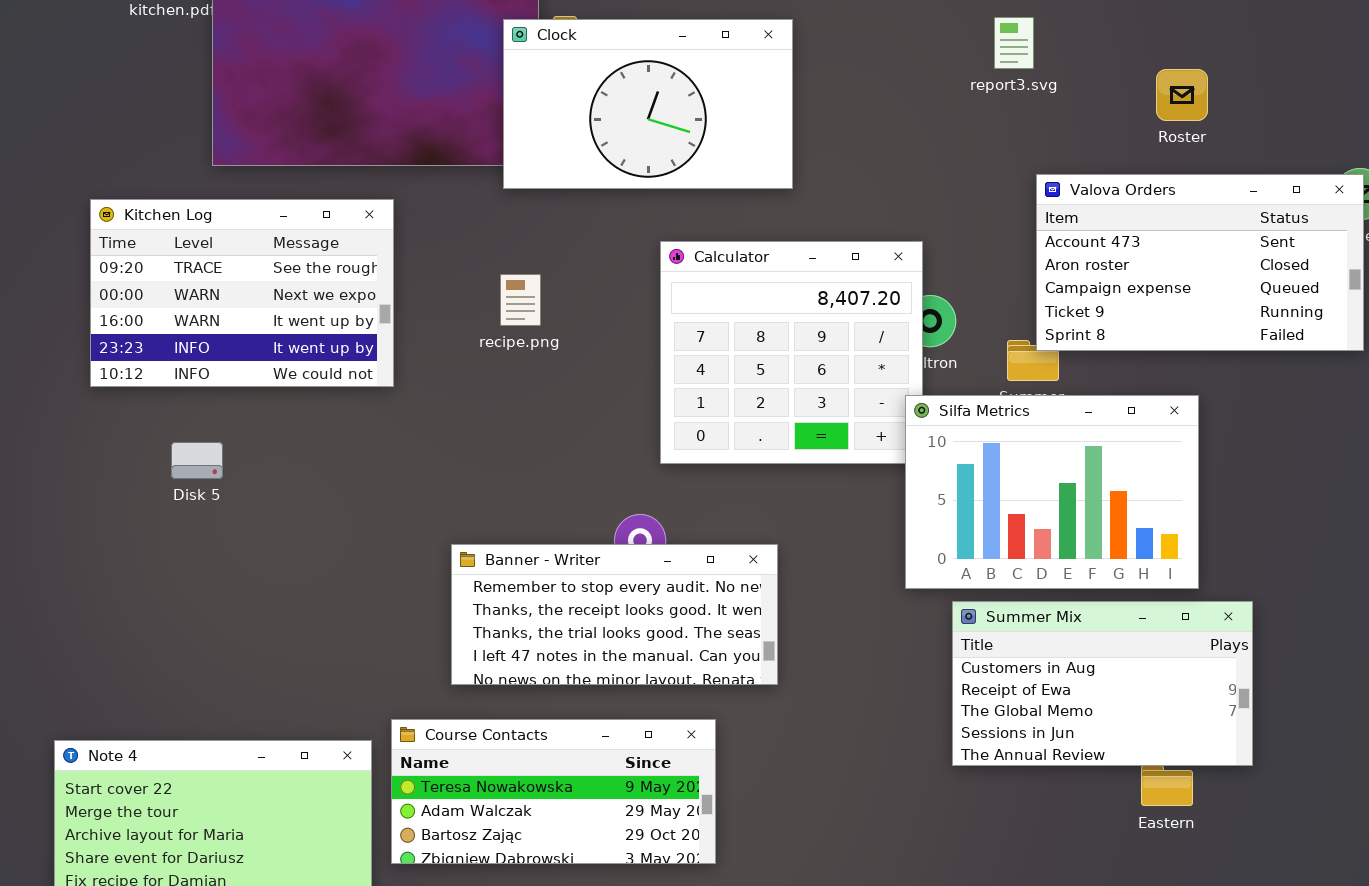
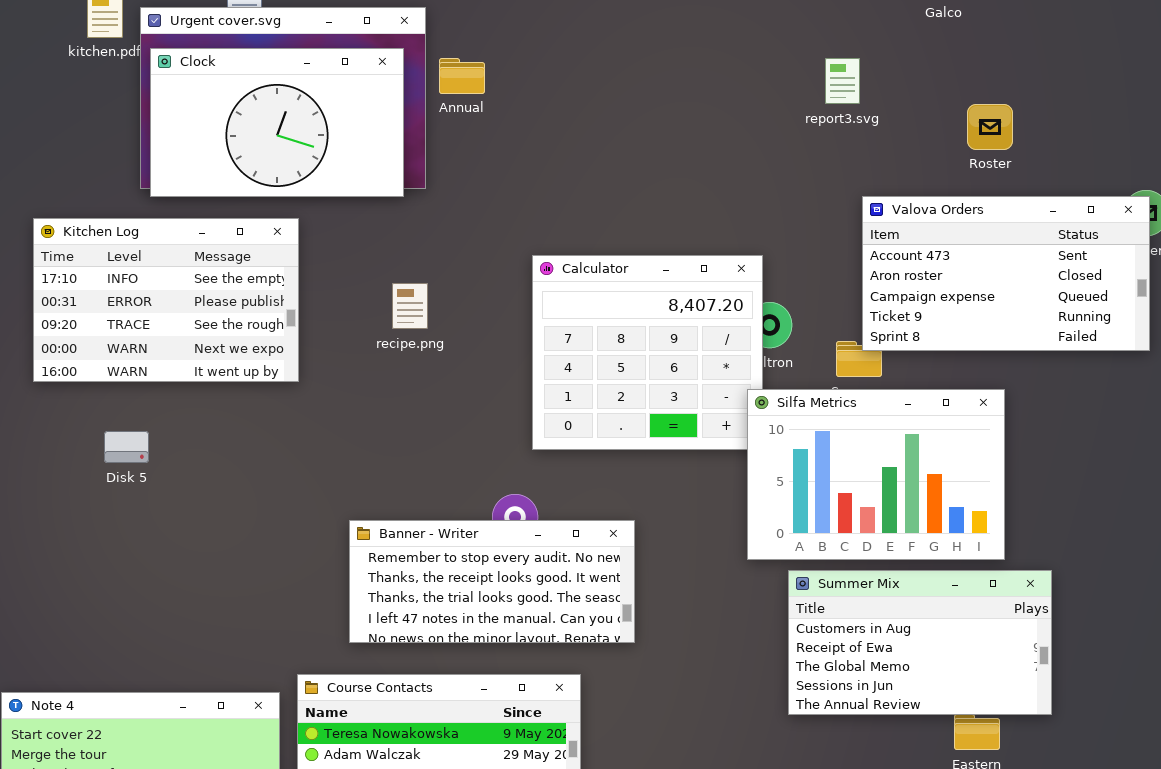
Clock: [503,19,793,189] -> [150,48,404,197], moved
Kitchen Log: [90,199,394,387] -> [33,218,299,382], scrolled up 2 rows

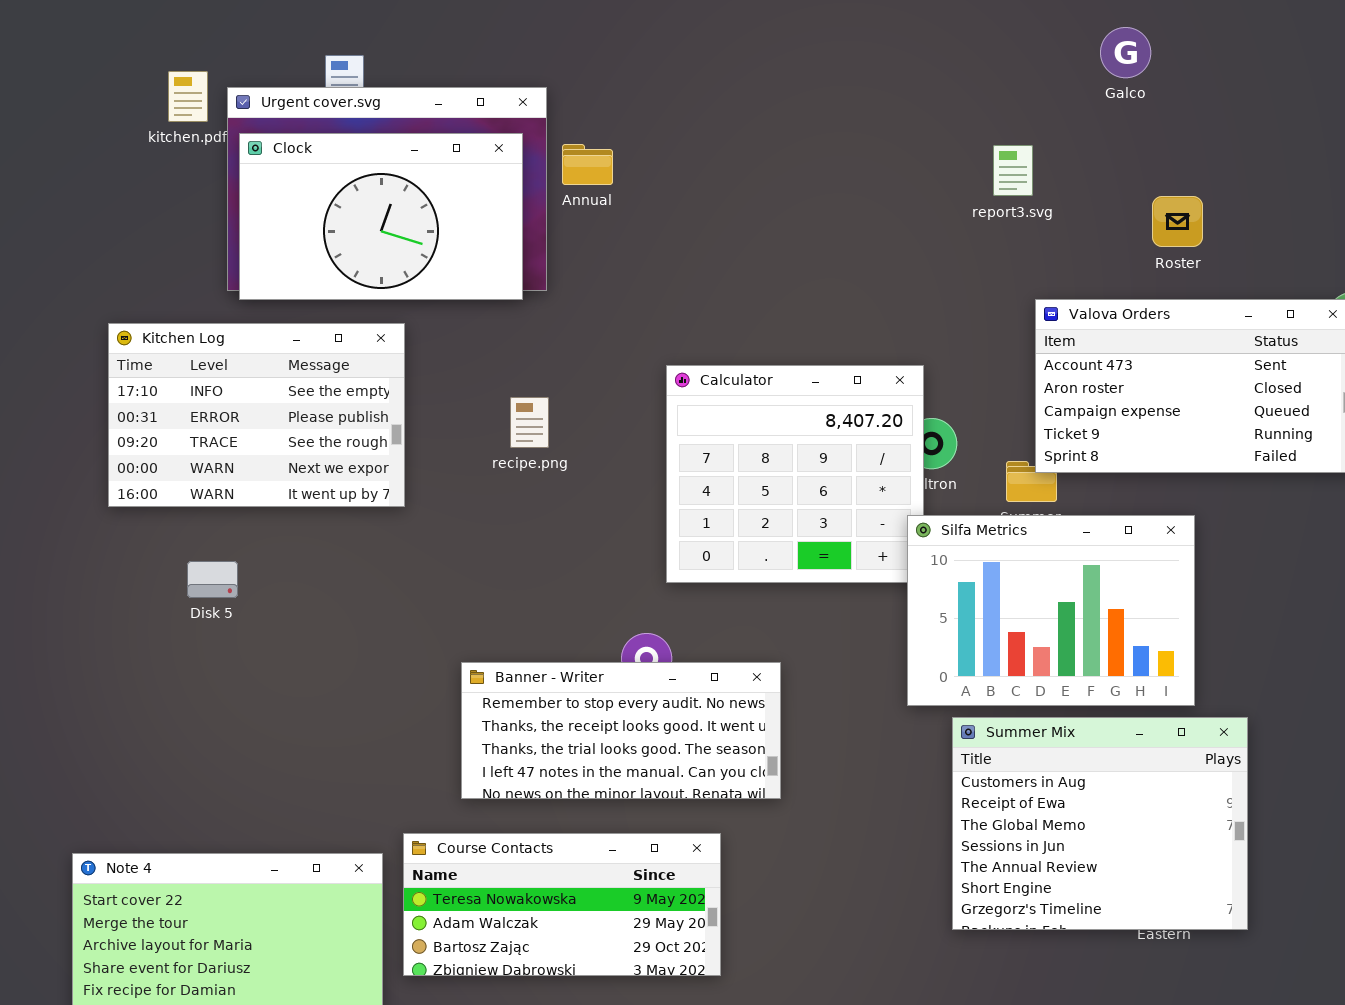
Summer Mix: [788,570,1052,715] -> [952,717,1248,930], resized

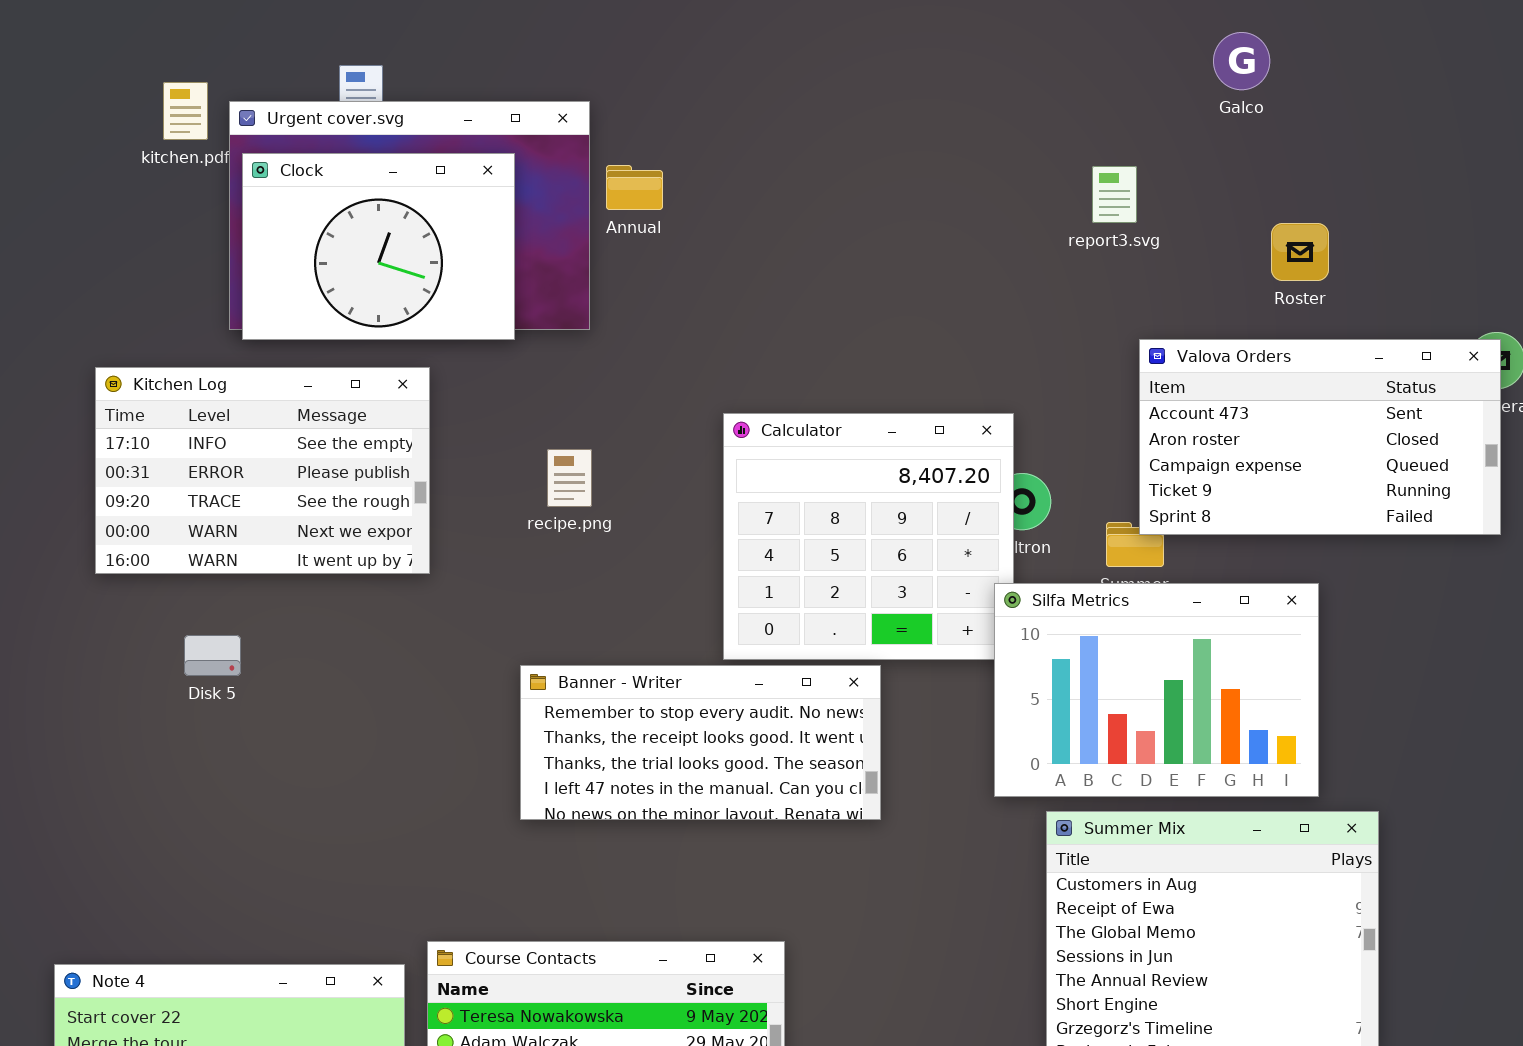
Clock: [239,133,523,300] -> [242,153,515,340], resized
Banner - Writer: [461,662,781,799] -> [520,665,881,820], moved

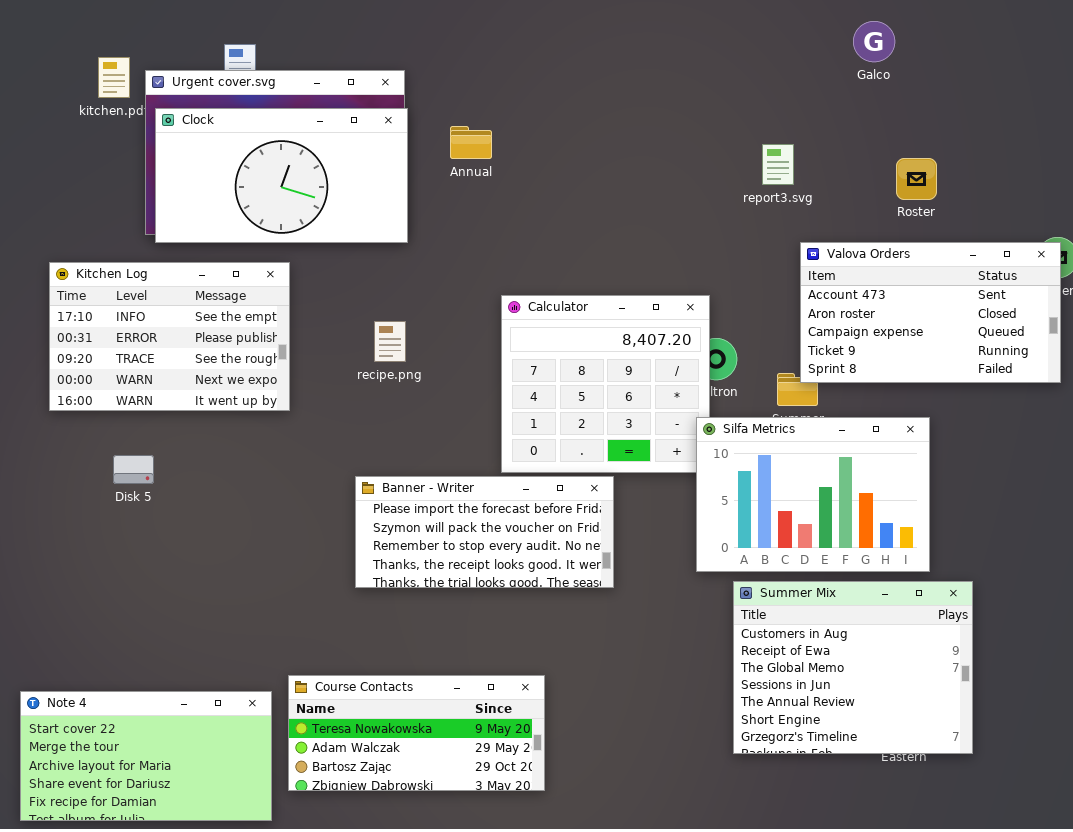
Clock: [242,153,515,340] -> [155,108,408,243], resized
Annual: [606,165,663,210] -> [450,126,492,159], moved
report3.svg: [1092,166,1137,223] -> [762,144,794,185], moved
Banner - Writer: [520,665,881,820] -> [355,476,614,588], scrolled up 2 rows

